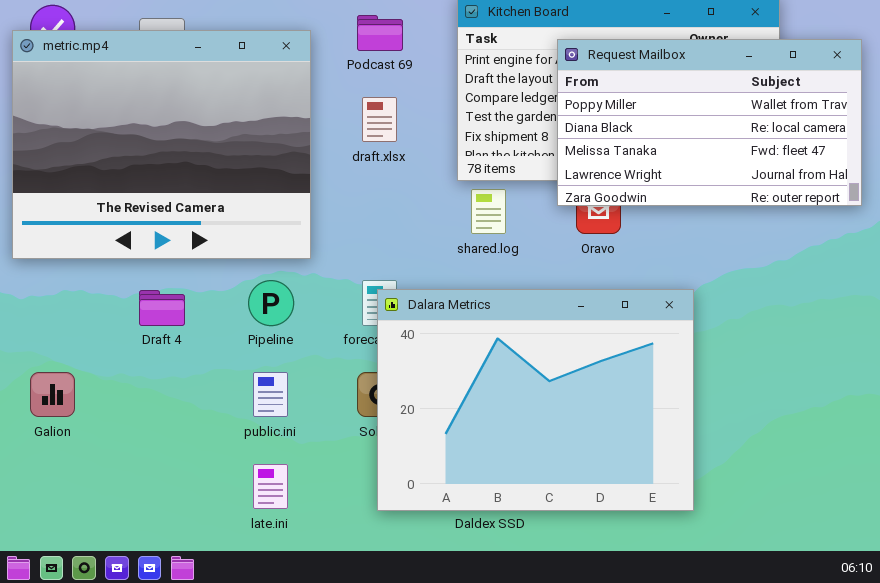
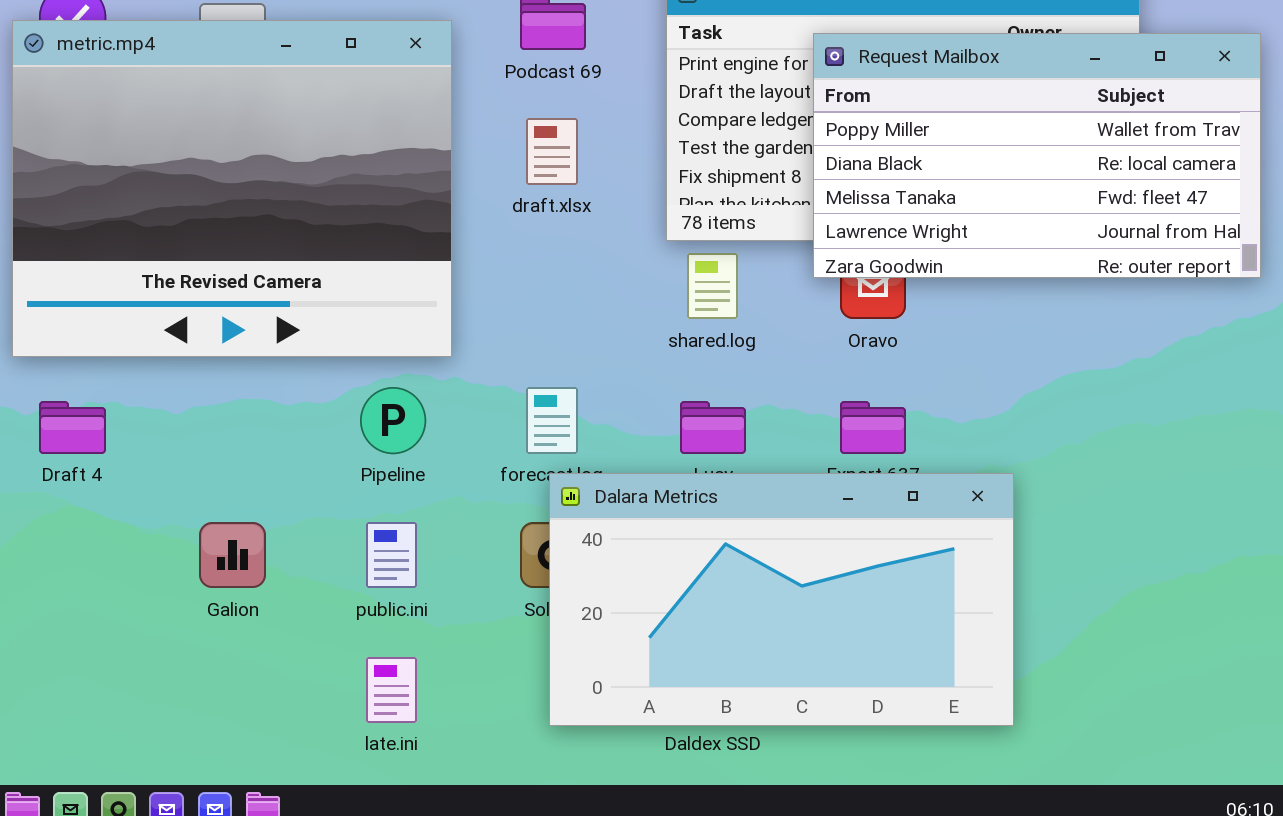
Dalara Metrics: [377,289,694,511] -> [549,473,1014,726], resized
Draft 4: [139,290,185,326] -> [39,401,106,454], moved
Galion: [30,372,75,417] -> [199,522,266,588], moved

